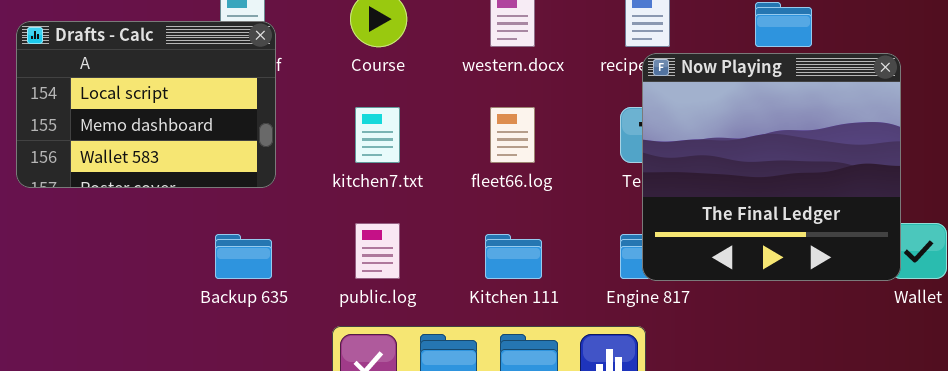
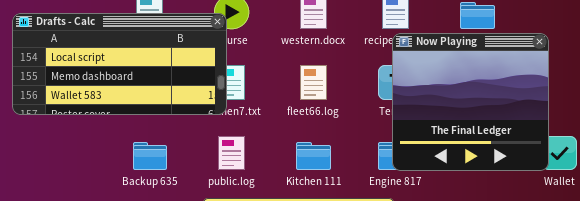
Drafts - Calc: [16,21,276,188] -> [12,13,227,115], resized

